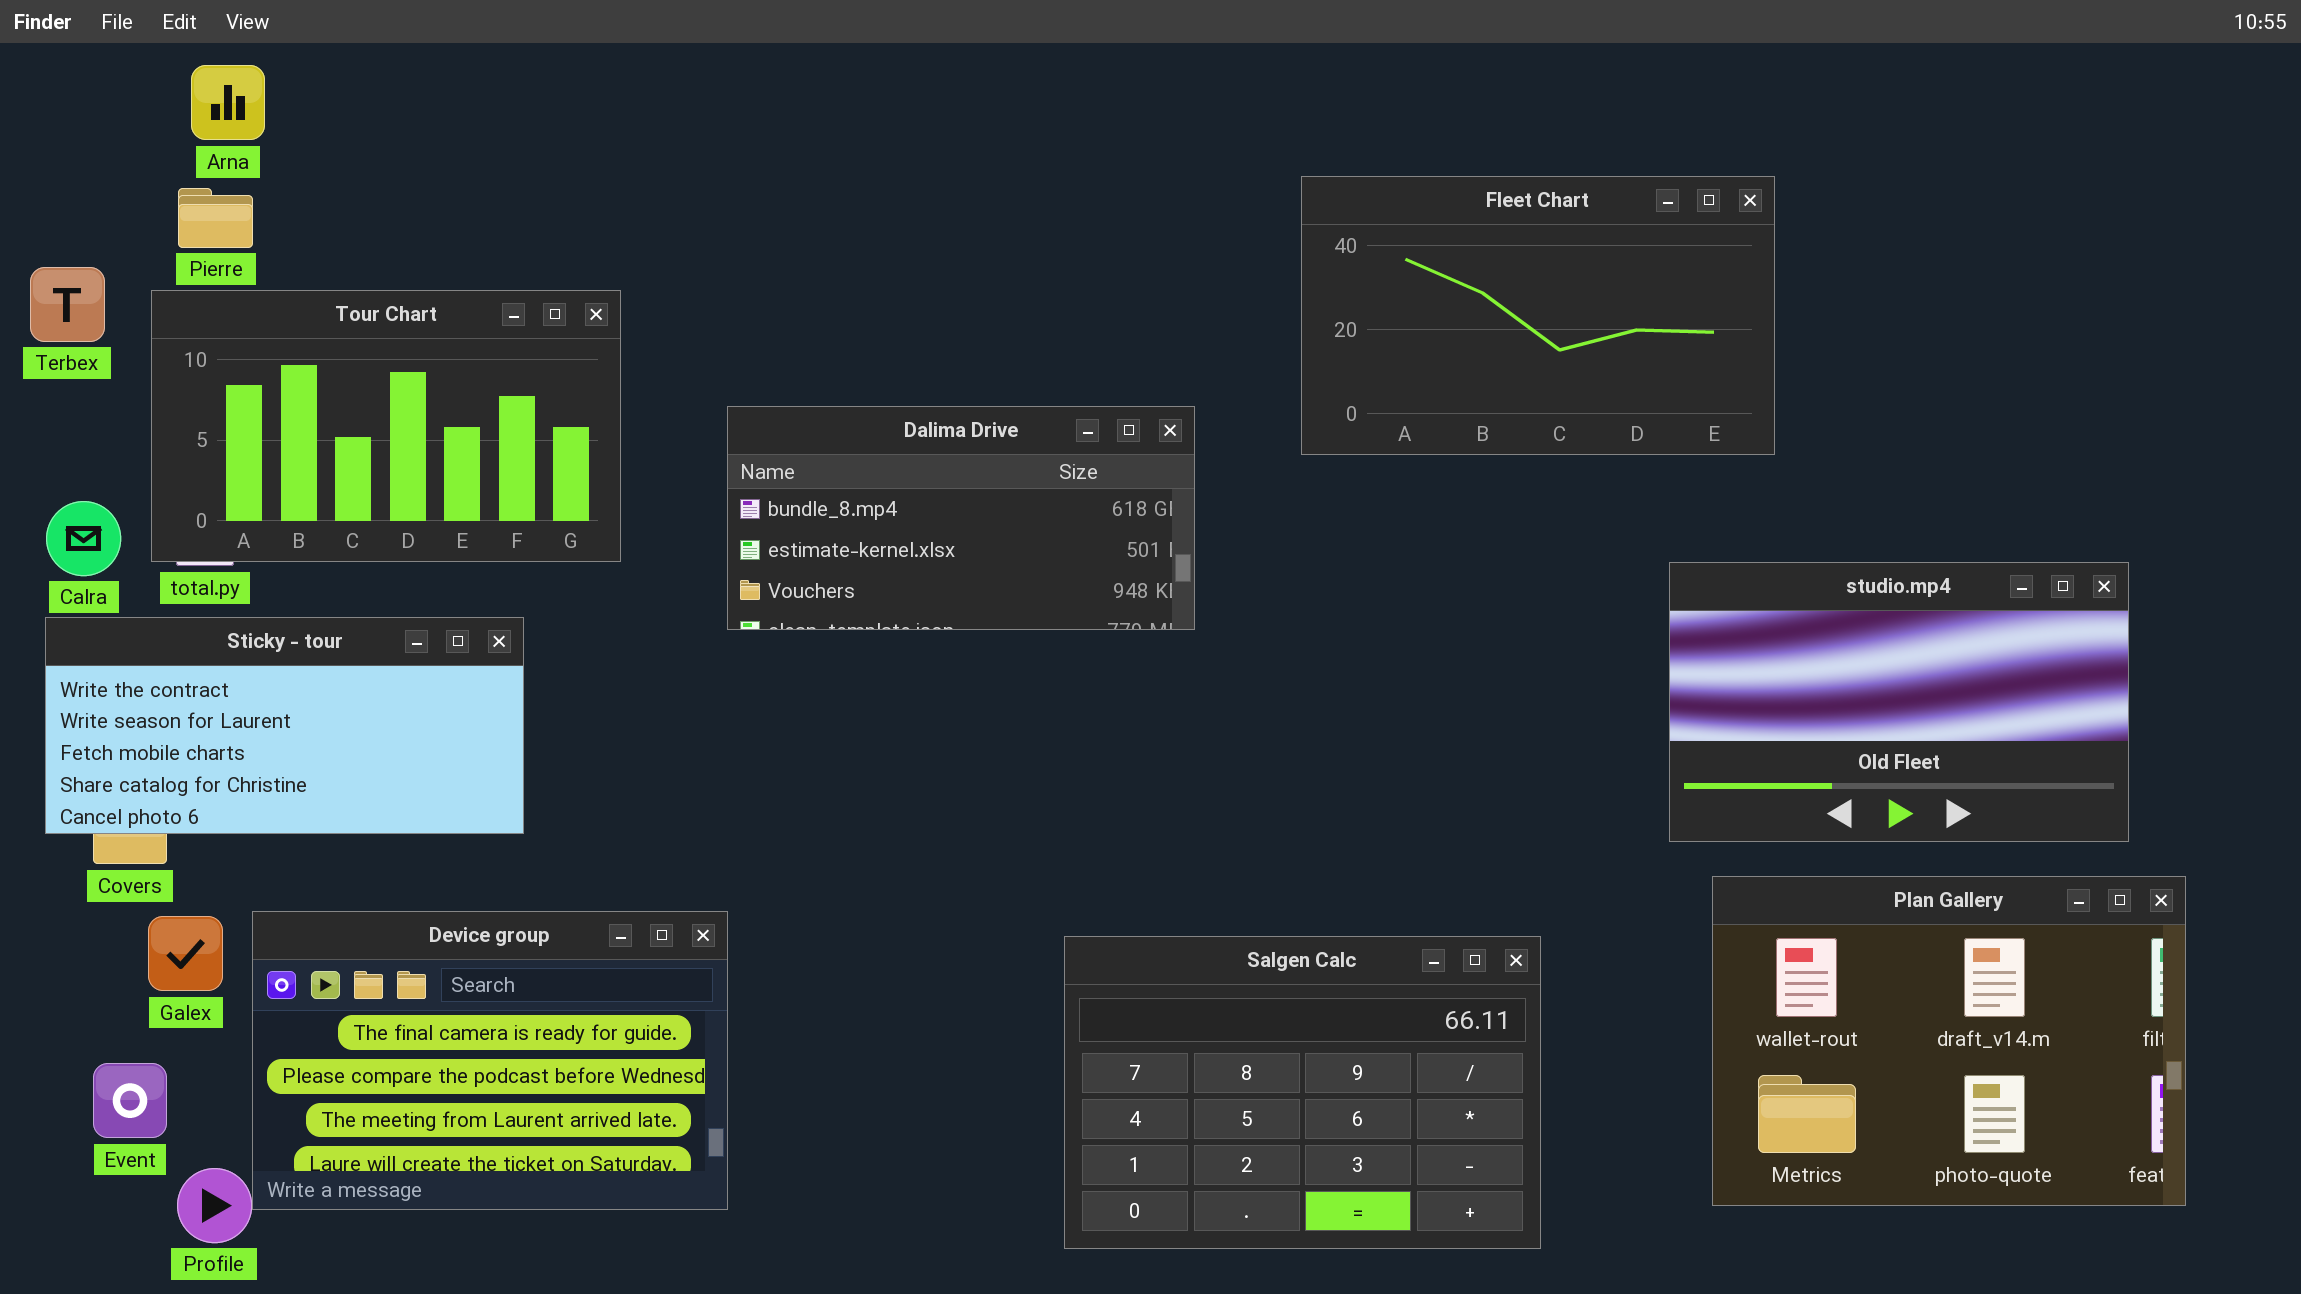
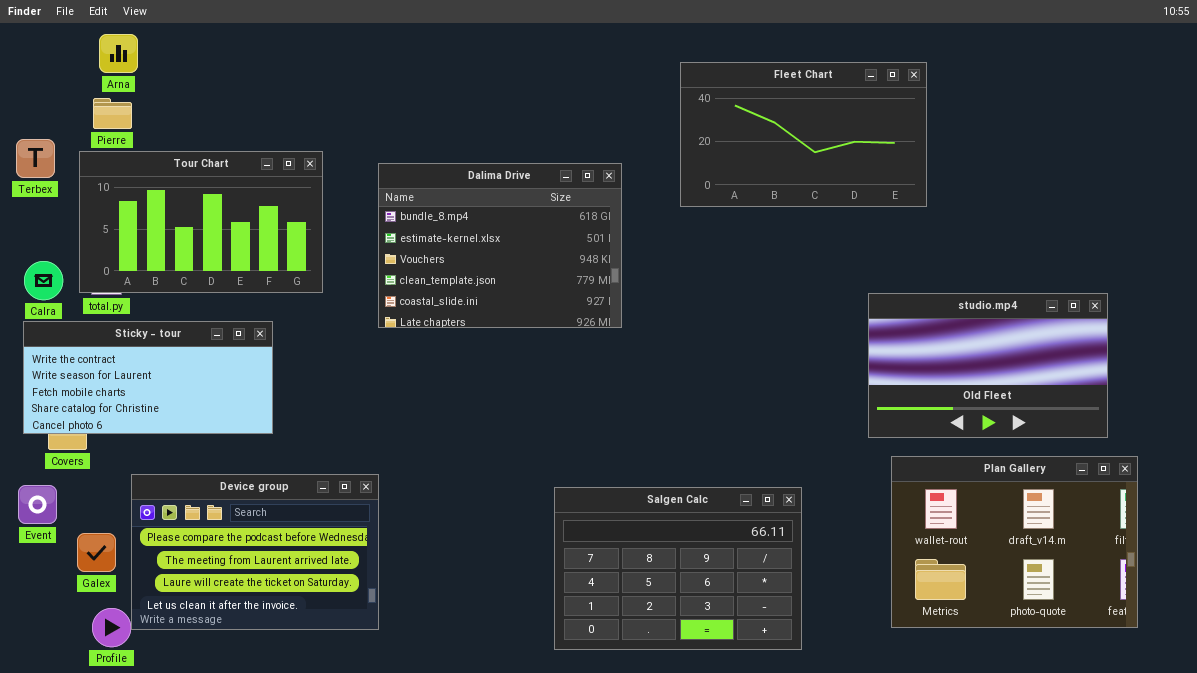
Fleet Chart: [1301,176,1775,455] -> [680,62,927,207], moved
Dalima Drive: [727,406,1195,630] -> [378,163,622,328], resized
Device group: [252,911,728,1210] -> [131,474,379,630], scrolled down 1 row
Galex: [148,916,223,991] -> [77,533,116,572], moved
Event: [93,1063,167,1138] -> [18,485,57,524], moved

